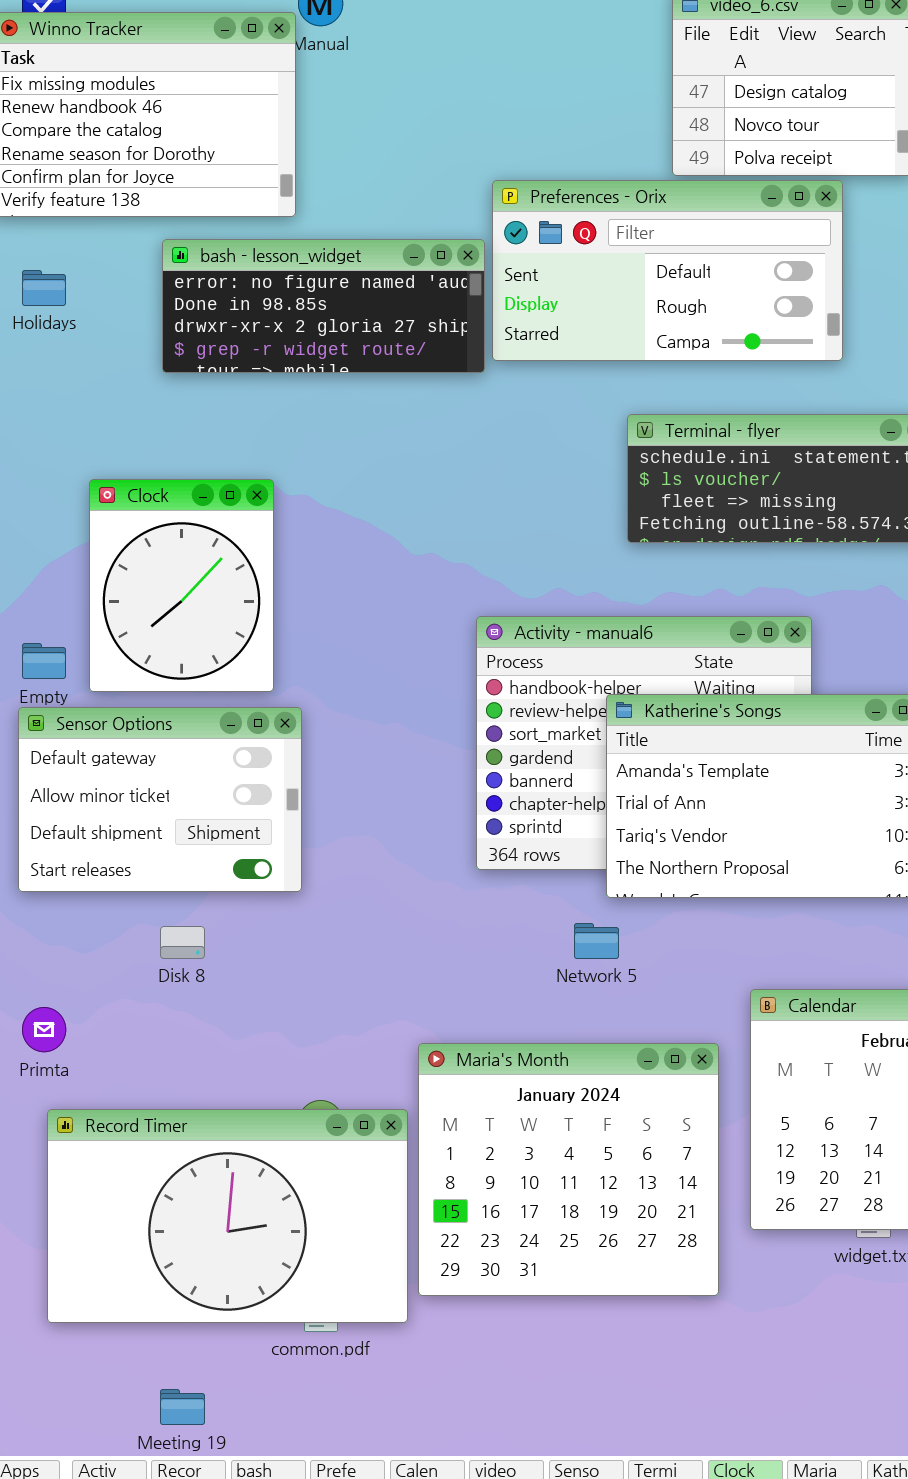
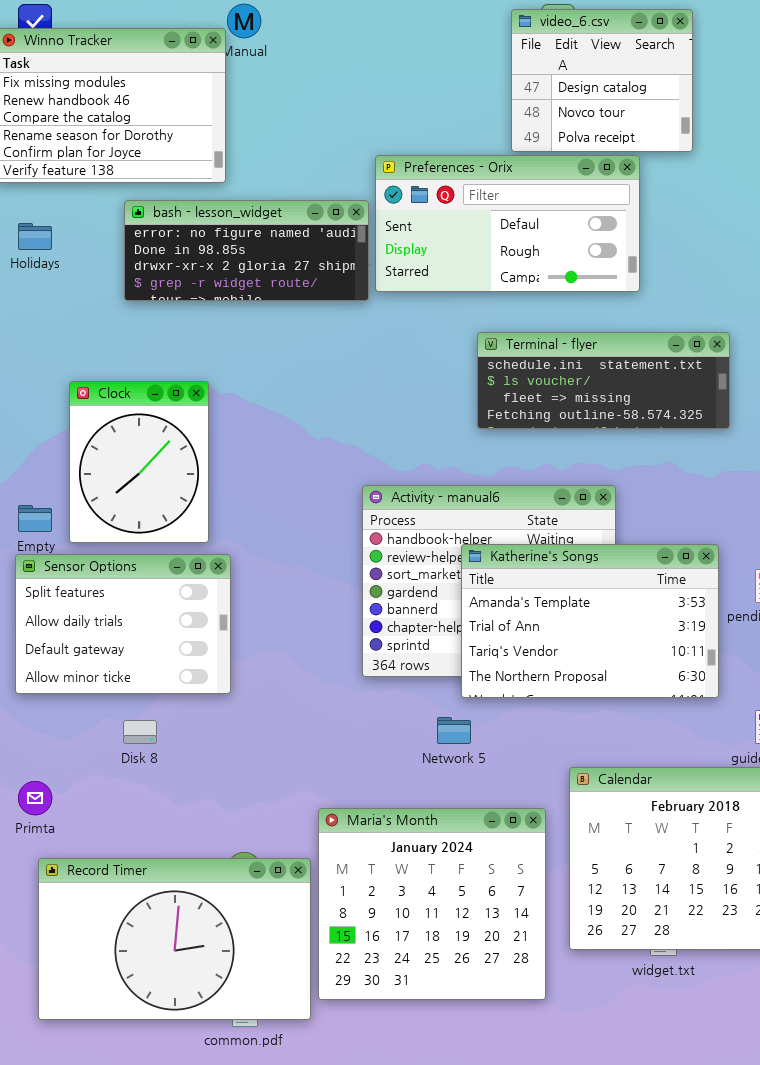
Sensor Options: [18,707,302,892] -> [15,554,231,694], scrolled up 2 rows

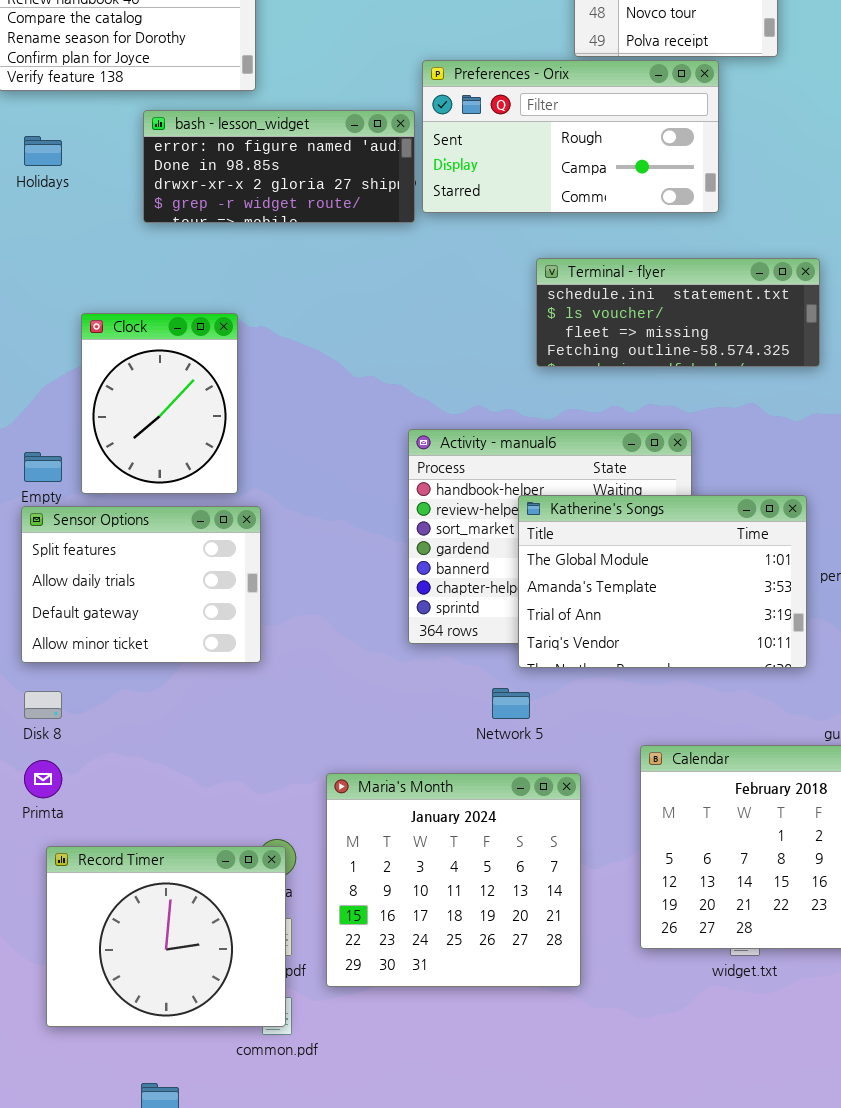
Preferences - Orix: [375,155,640,292] -> [422,60,719,213], scrolled down 1 row
Katherine's Songs: [461,544,719,698] -> [518,495,807,668], scrolled up 1 row
Disk 8: [123,720,157,744] -> [24,691,62,719], moved
Maria's Month: [318,808,546,1000] -> [326,773,581,987], moved
Record Timer: [38,858,311,1020] -> [46,846,286,1027], resized

